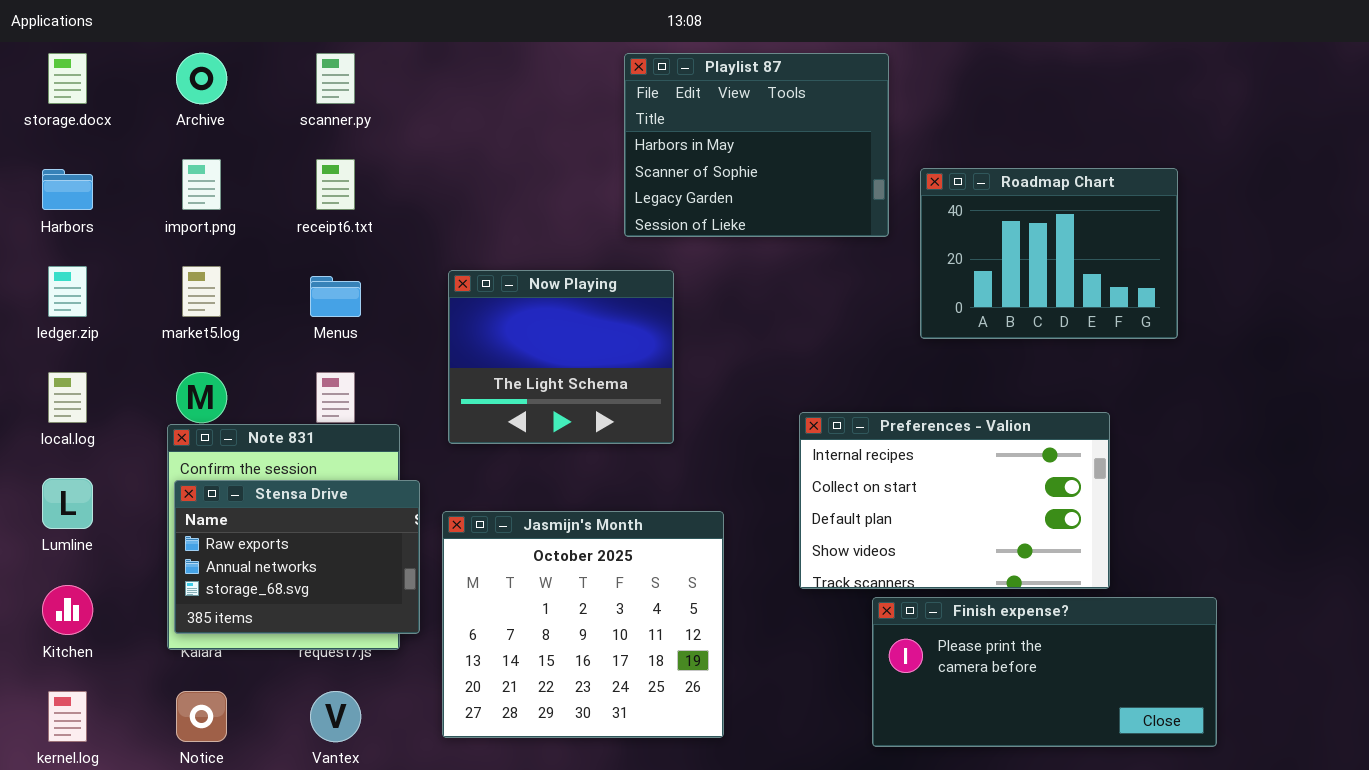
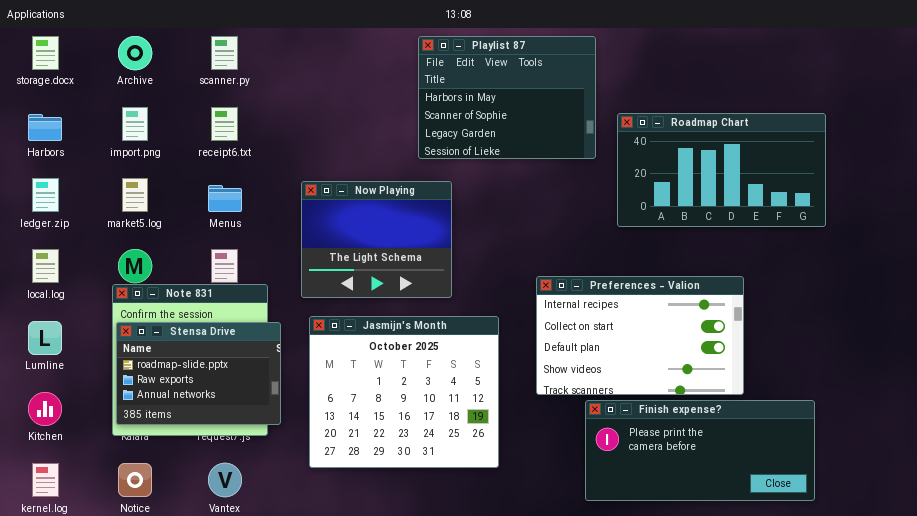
Roadmap Chart: [920,168,1178,339] -> [617,113,826,227], resized
Stensa Drive: [174,480,420,634] -> [116,322,281,425], scrolled up 1 row
Jasmijn's Month: [442,511,724,738] -> [309,316,499,468], moved

